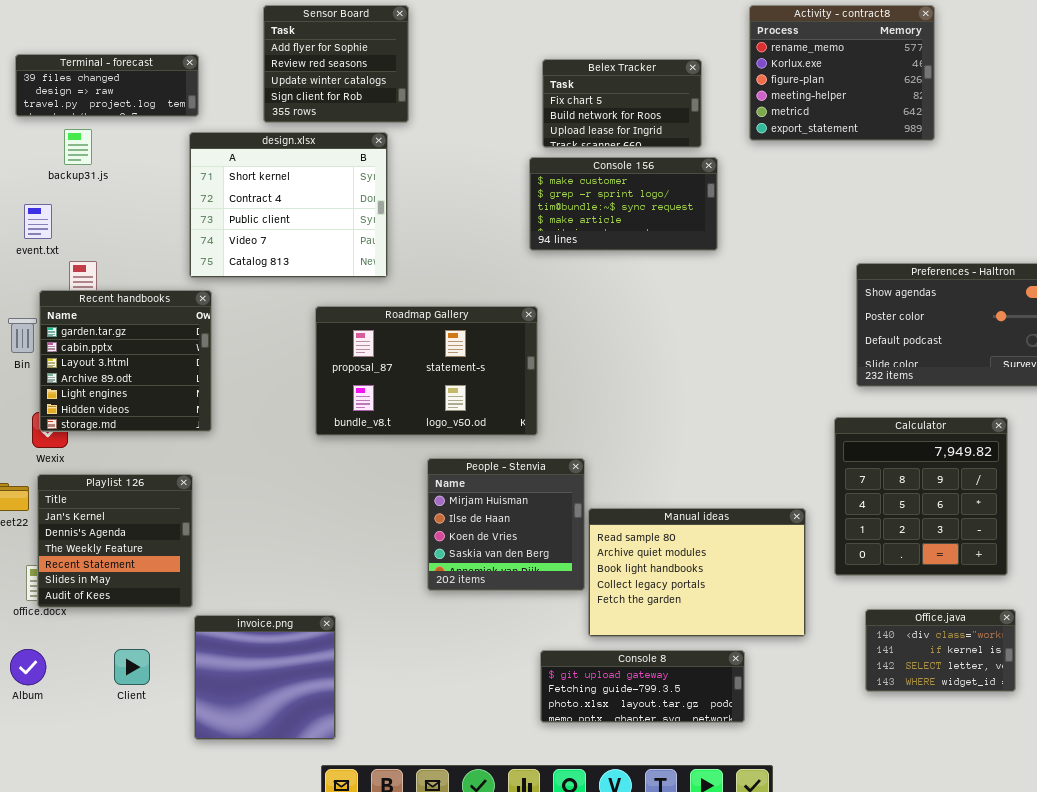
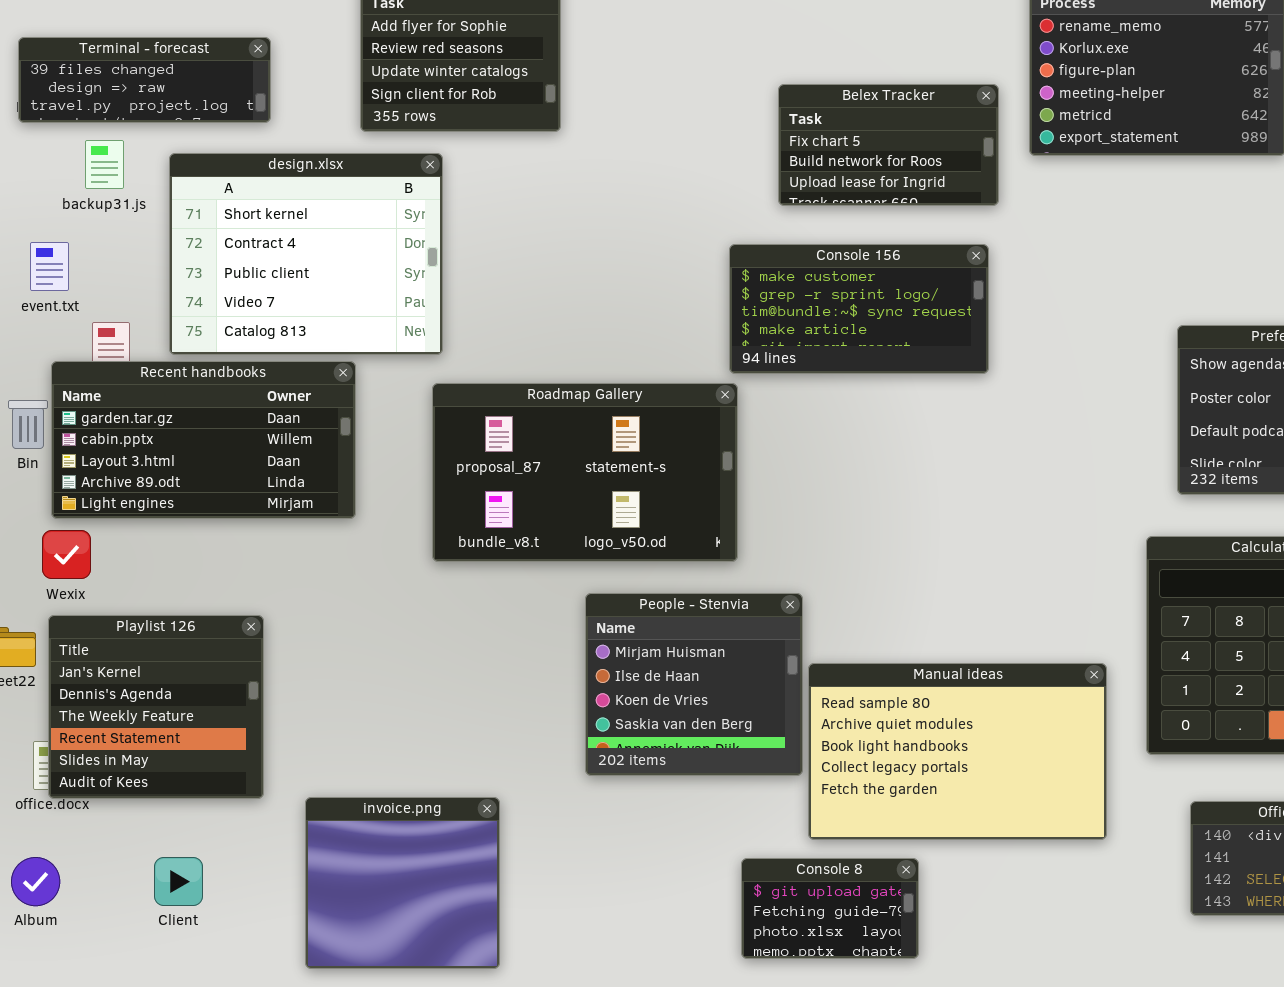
Belex Tracker: [542,59,702,148] -> [778,84,999,206], moved
design.xlsx: [189,132,388,278] -> [169,153,443,355], moved
Console 156: [529,157,718,251] -> [729,244,989,374], moved
Recent handbooks: [39,290,212,432] -> [51,361,356,519], resized
invoice.png: [194,615,336,740] -> [305,797,500,969], moved
Console 8: [540,650,745,723] -> [741,858,919,959], resized

